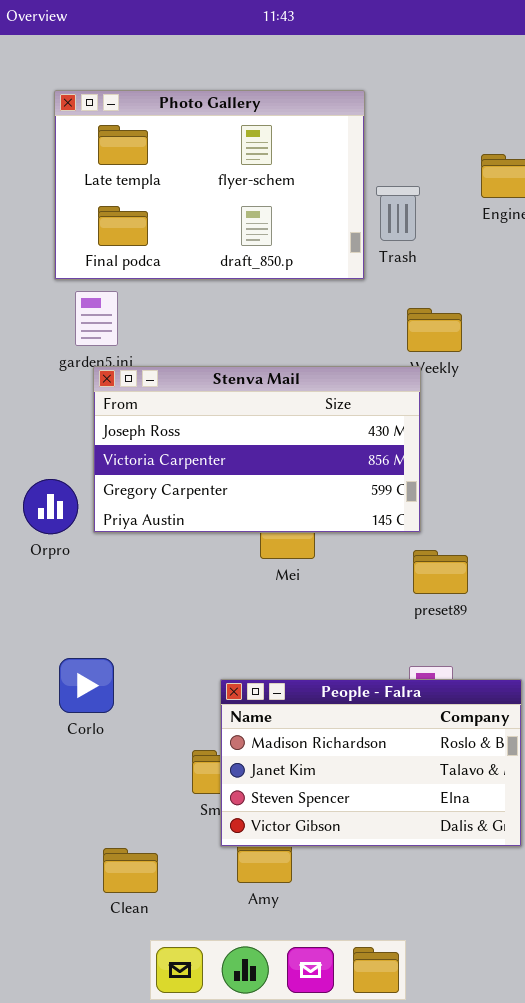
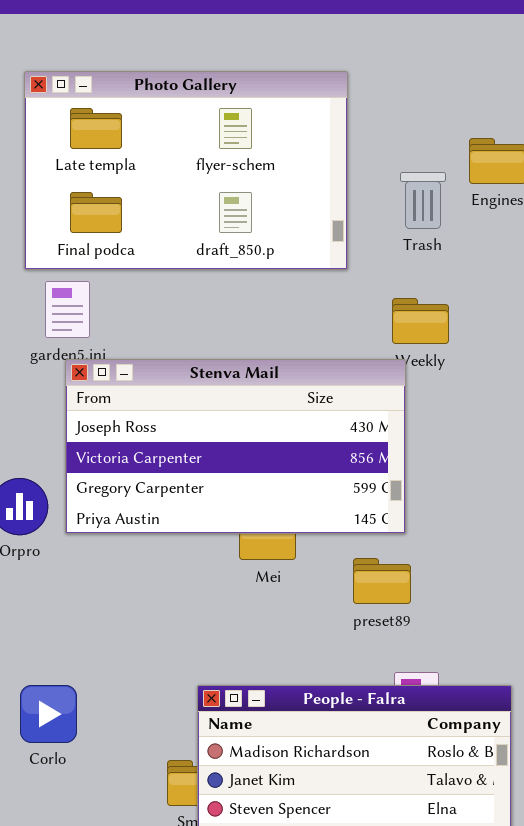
Trash: [376,186,420,241] -> [400,172,446,229], moved
preset89: [413,550,468,594] -> [353,558,411,604], moved
Corlo: [59,658,114,713] -> [20,685,77,743], moved

